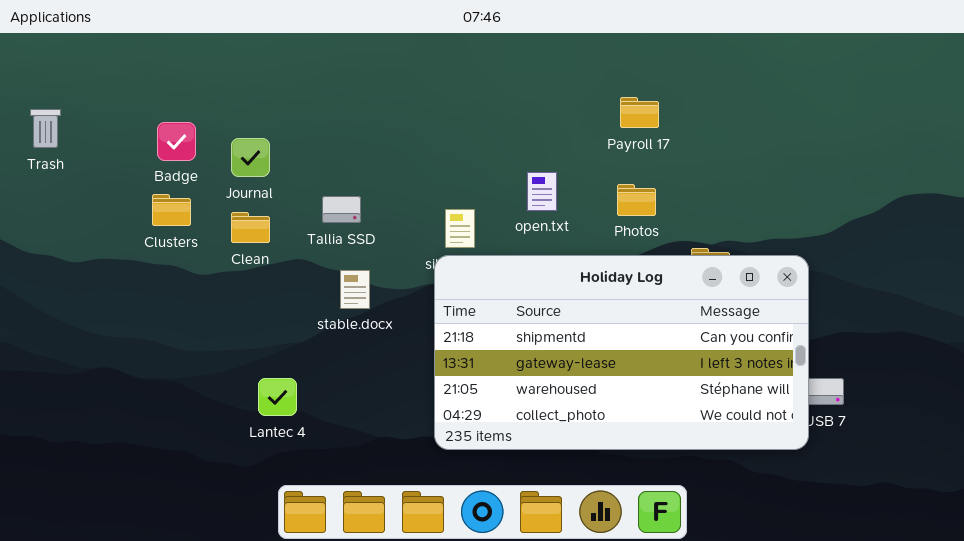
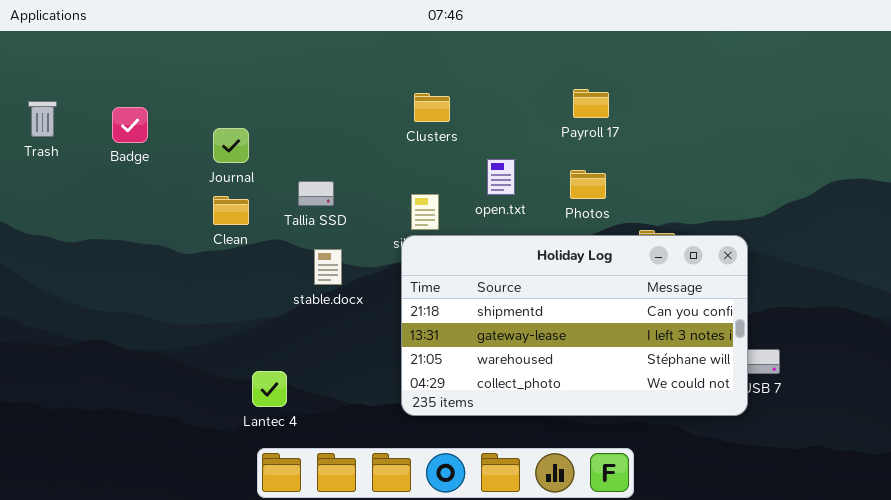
Badge: [157,122,196,161] -> [112,107,148,143], moved
Clusters: [152,194,191,226] -> [414,93,450,122], moved
Lantec 4: [258,378,297,416] -> [252,371,287,407], moved

